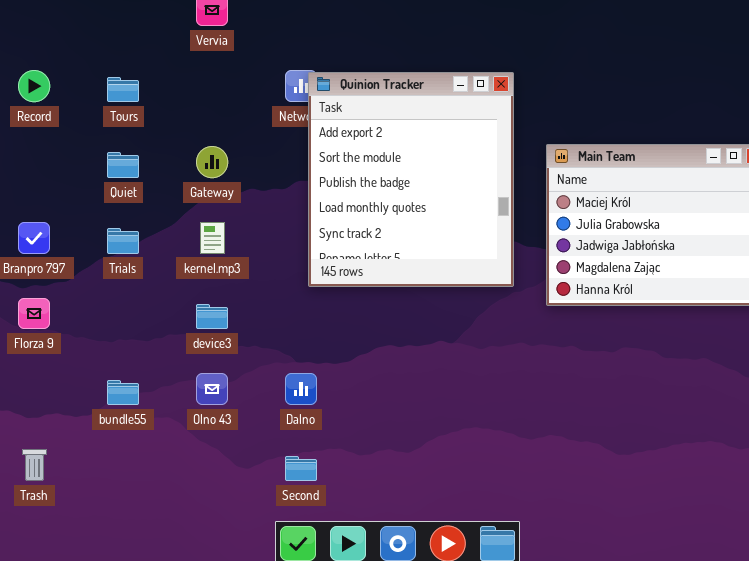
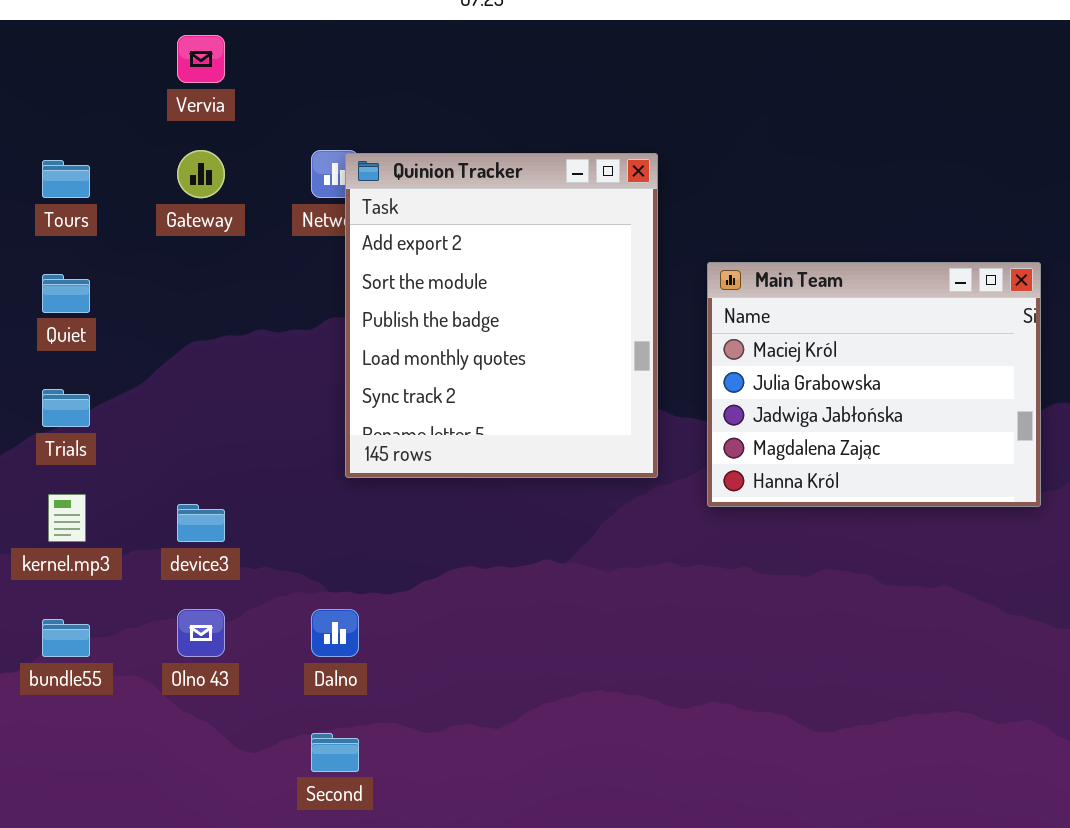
Gateway: [196,146,228,178] -> [177,150,225,198], moved
kernel.mp3: [200,222,225,254] -> [48,494,86,542], moved

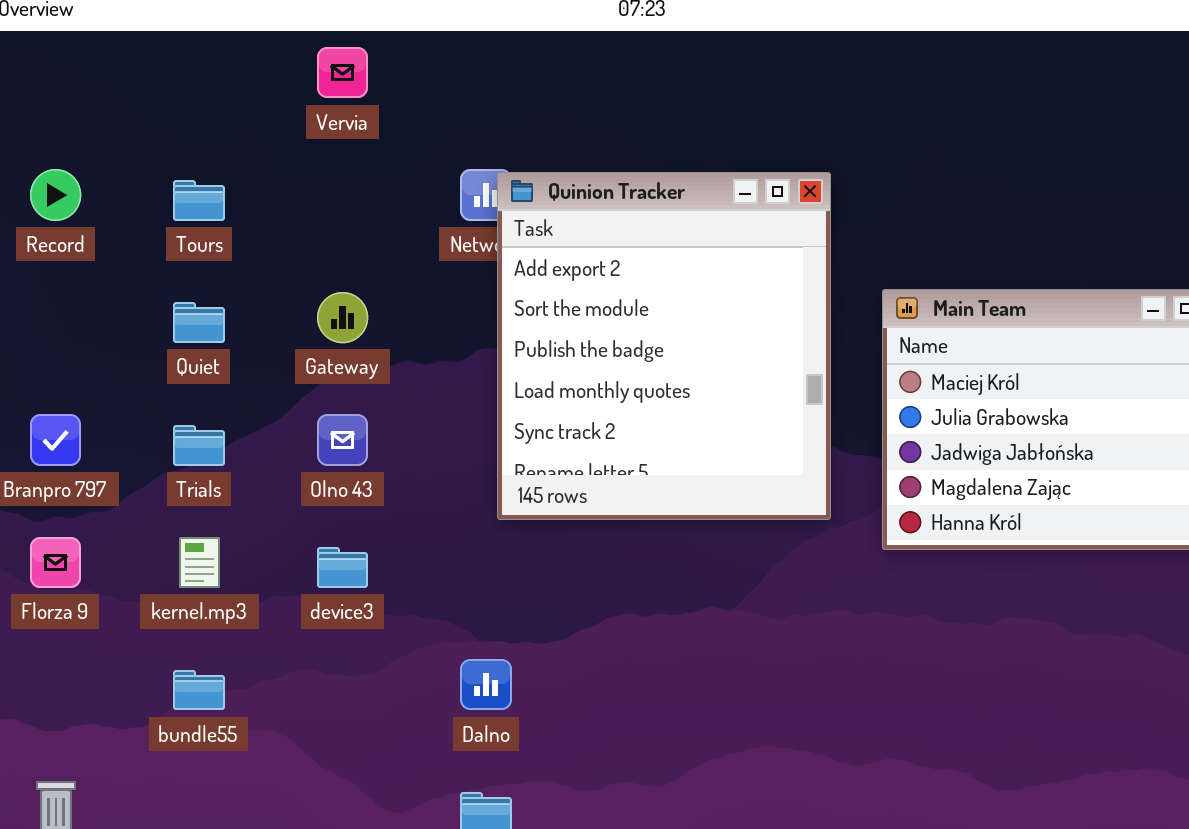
Gateway: [177,150,225,198] -> [317,292,368,343], moved
Olno 43: [177,609,225,657] -> [317,414,368,466], moved

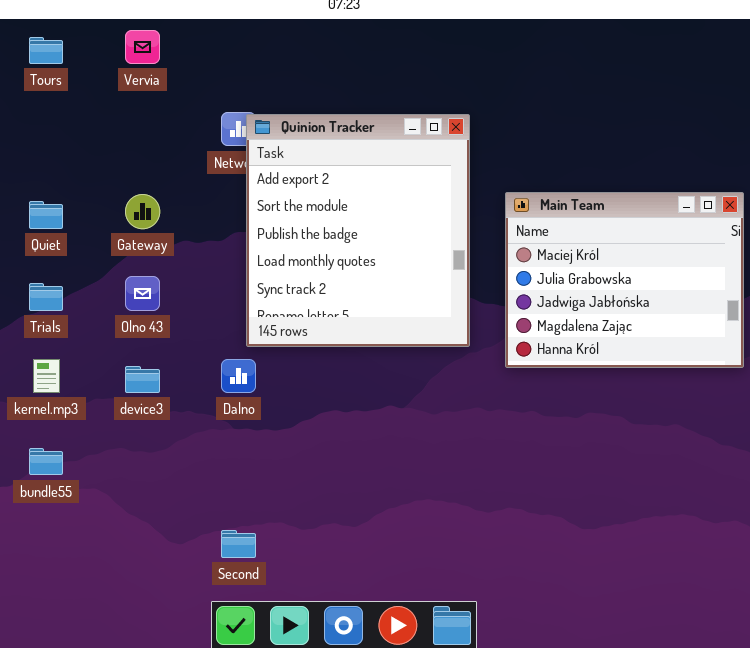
Tours: [173,180,225,221] -> [29,37,63,64], moved
Dalno: [460,659,512,710] -> [221,359,256,393], moved

